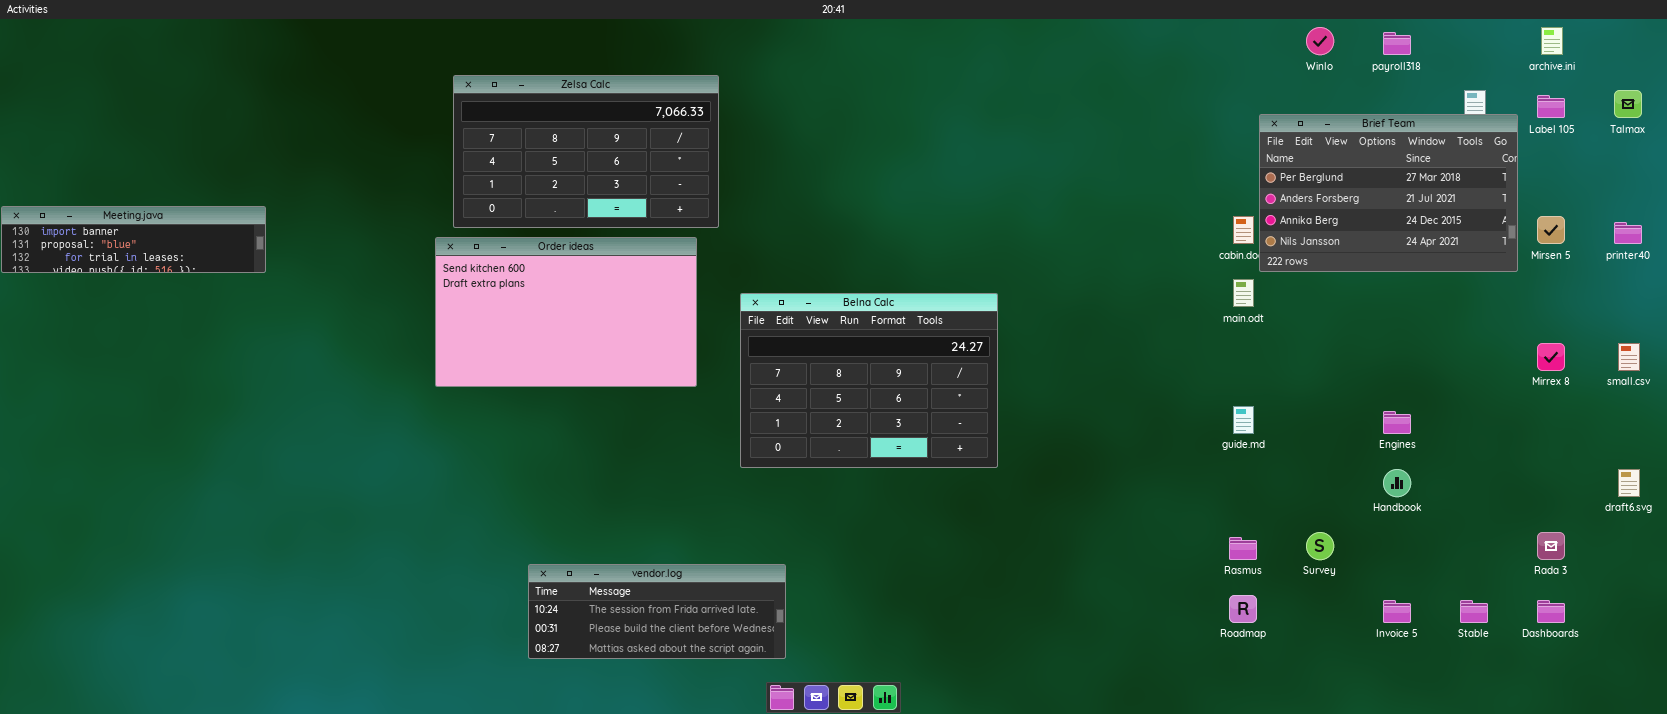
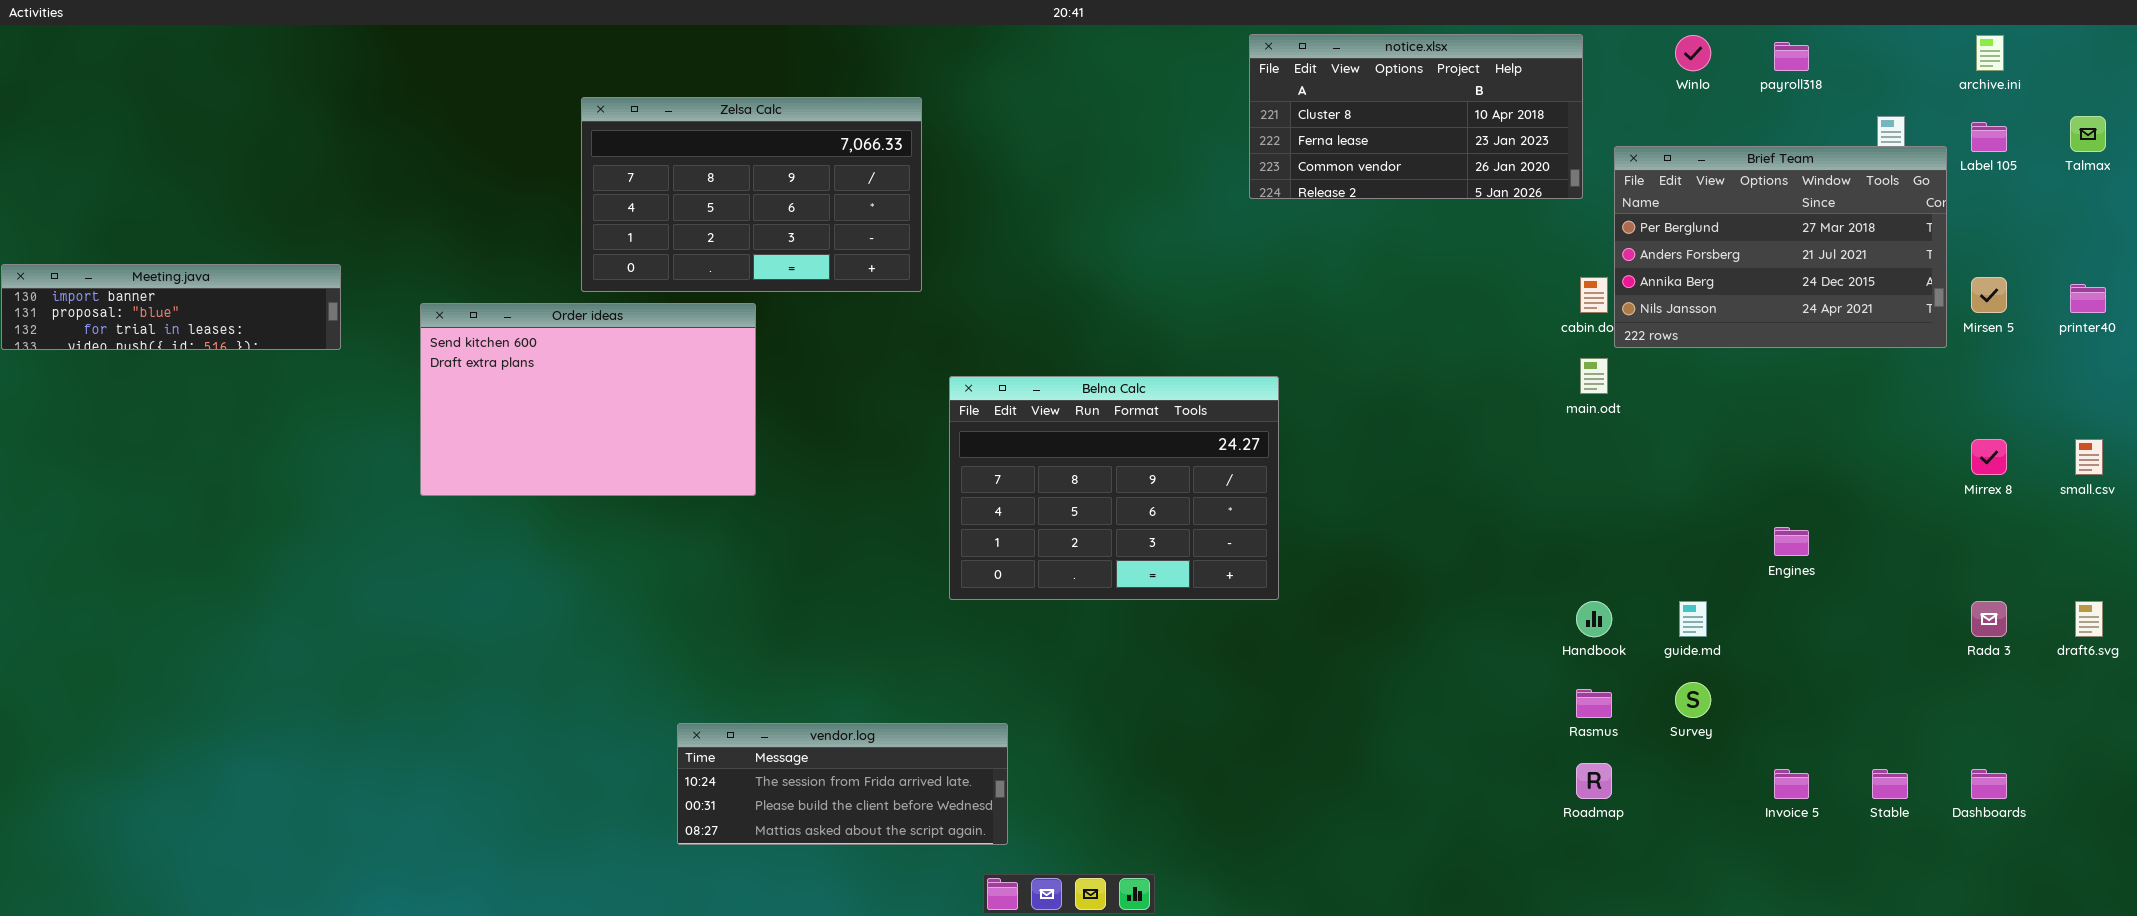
notice.xlsx: none -> [1249,34,1583,199], opened
Order ideas: [435,237,697,387] -> [420,303,756,496], moved
guide.md: [1233,406,1254,434] -> [1679,601,1707,637], moved
Handbook: [1383,469,1411,497] -> [1576,601,1612,637], moved
Rada 3: [1537,532,1565,560] -> [1971,601,2007,637], moved

